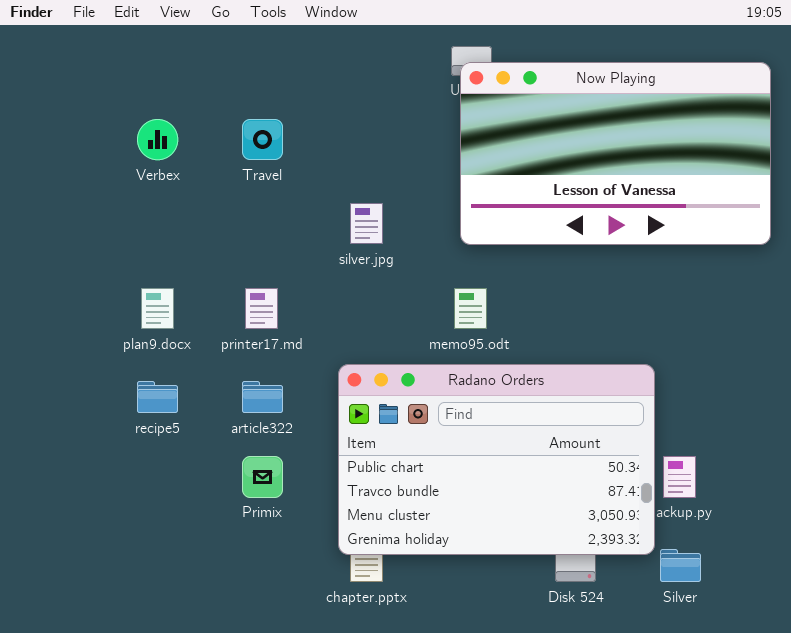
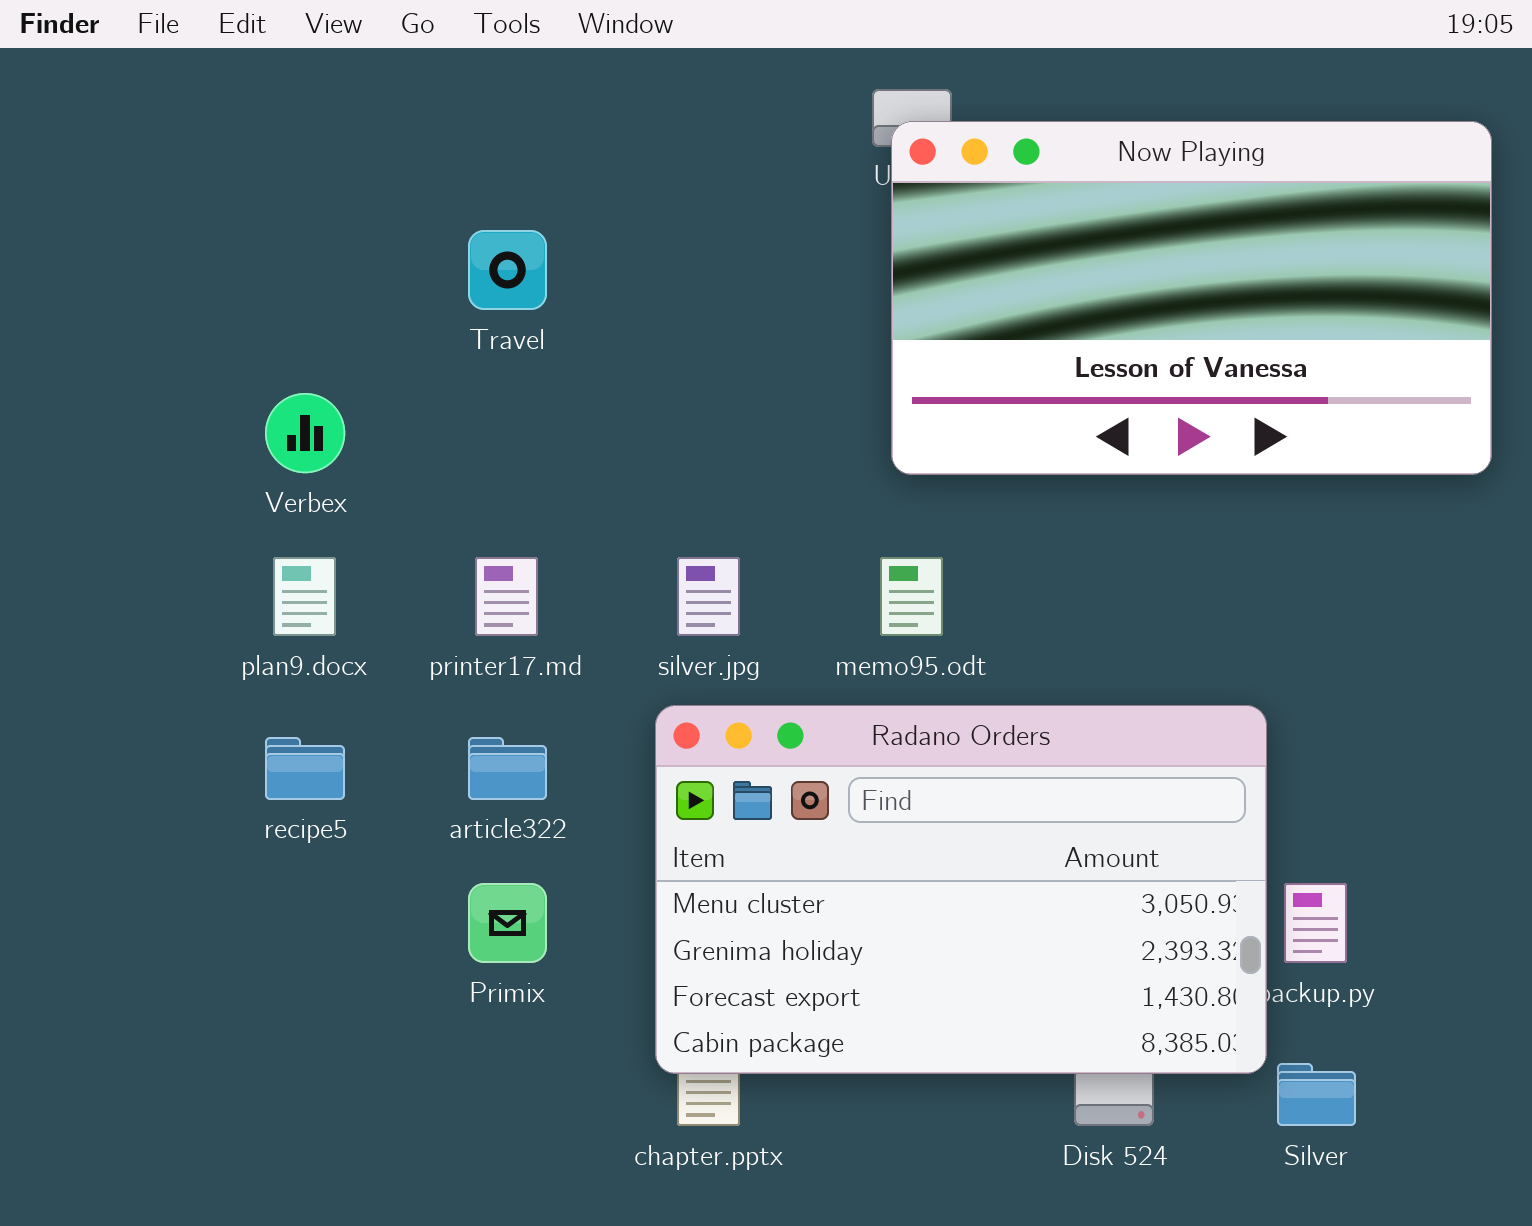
Verbex: [137,119,178,160] -> [265,393,345,473], moved
silver.jpg: [350,203,383,244] -> [677,557,740,636], moved
Radano Orders: [338,364,655,555] -> [655,705,1267,1074], scrolled down 2 rows

